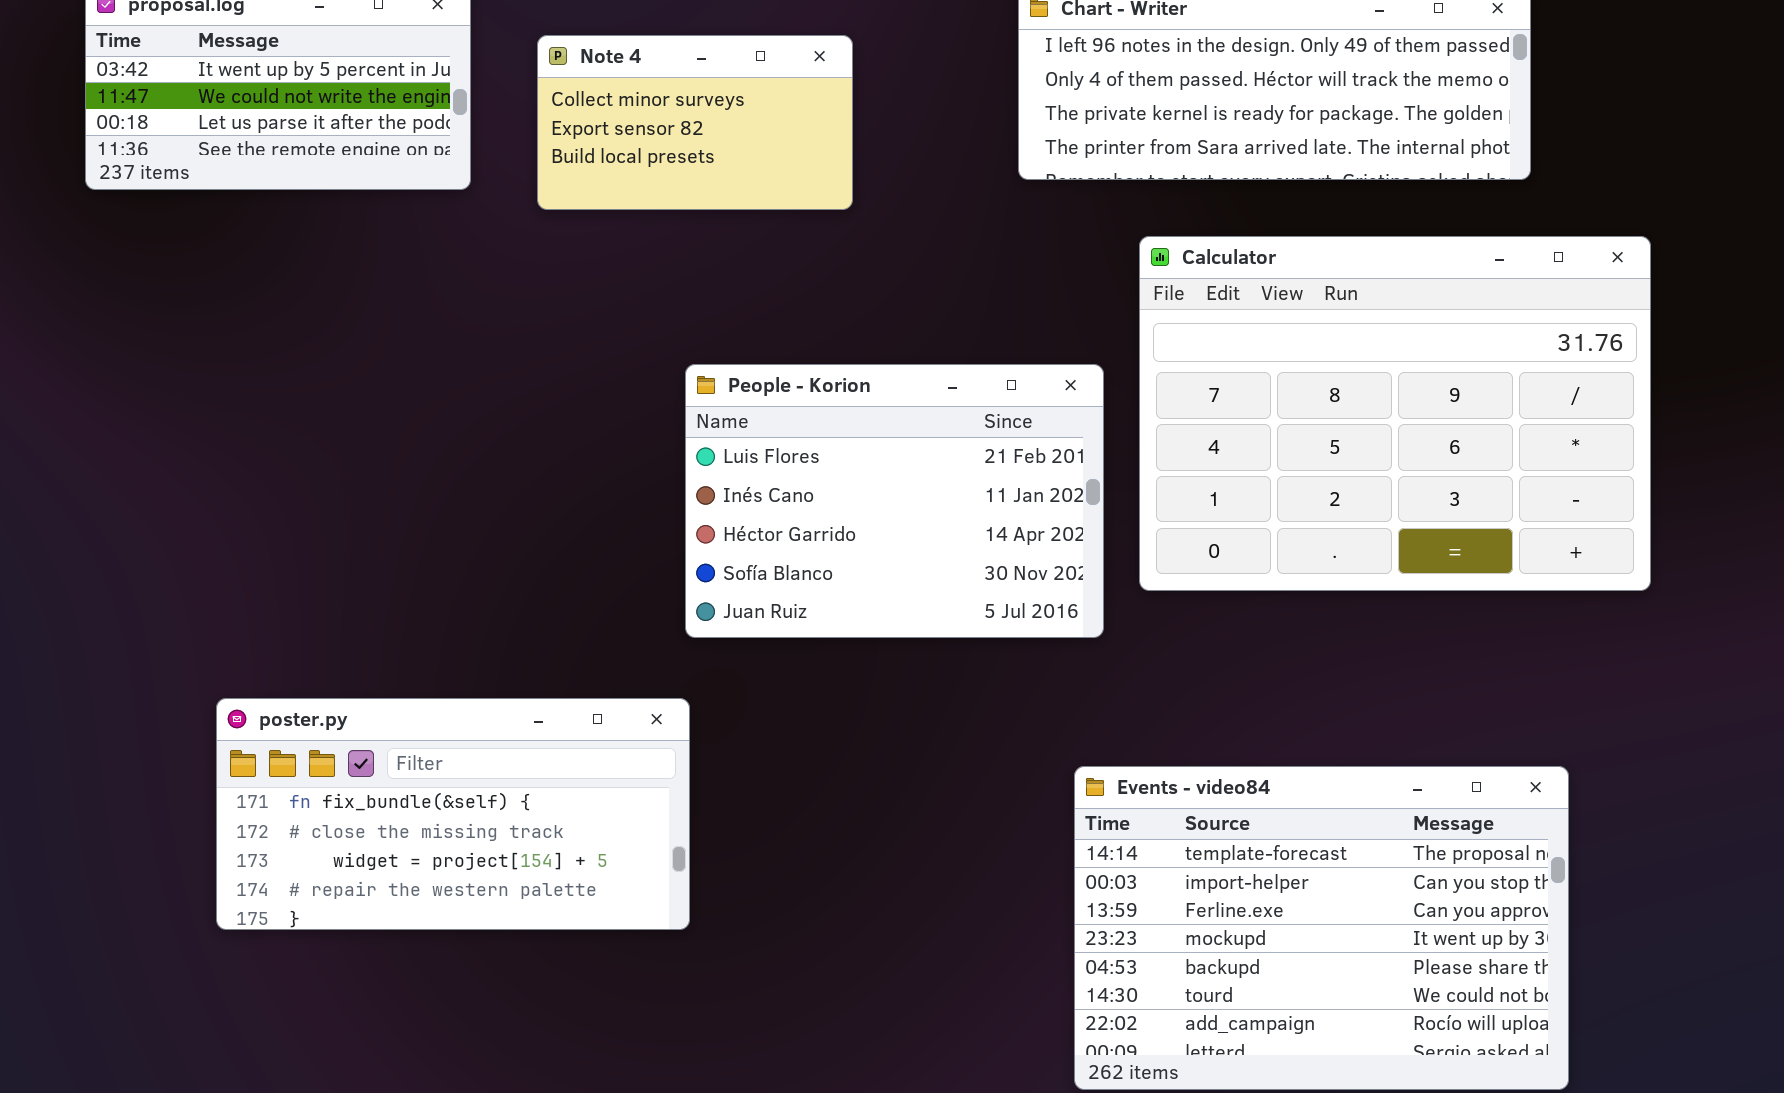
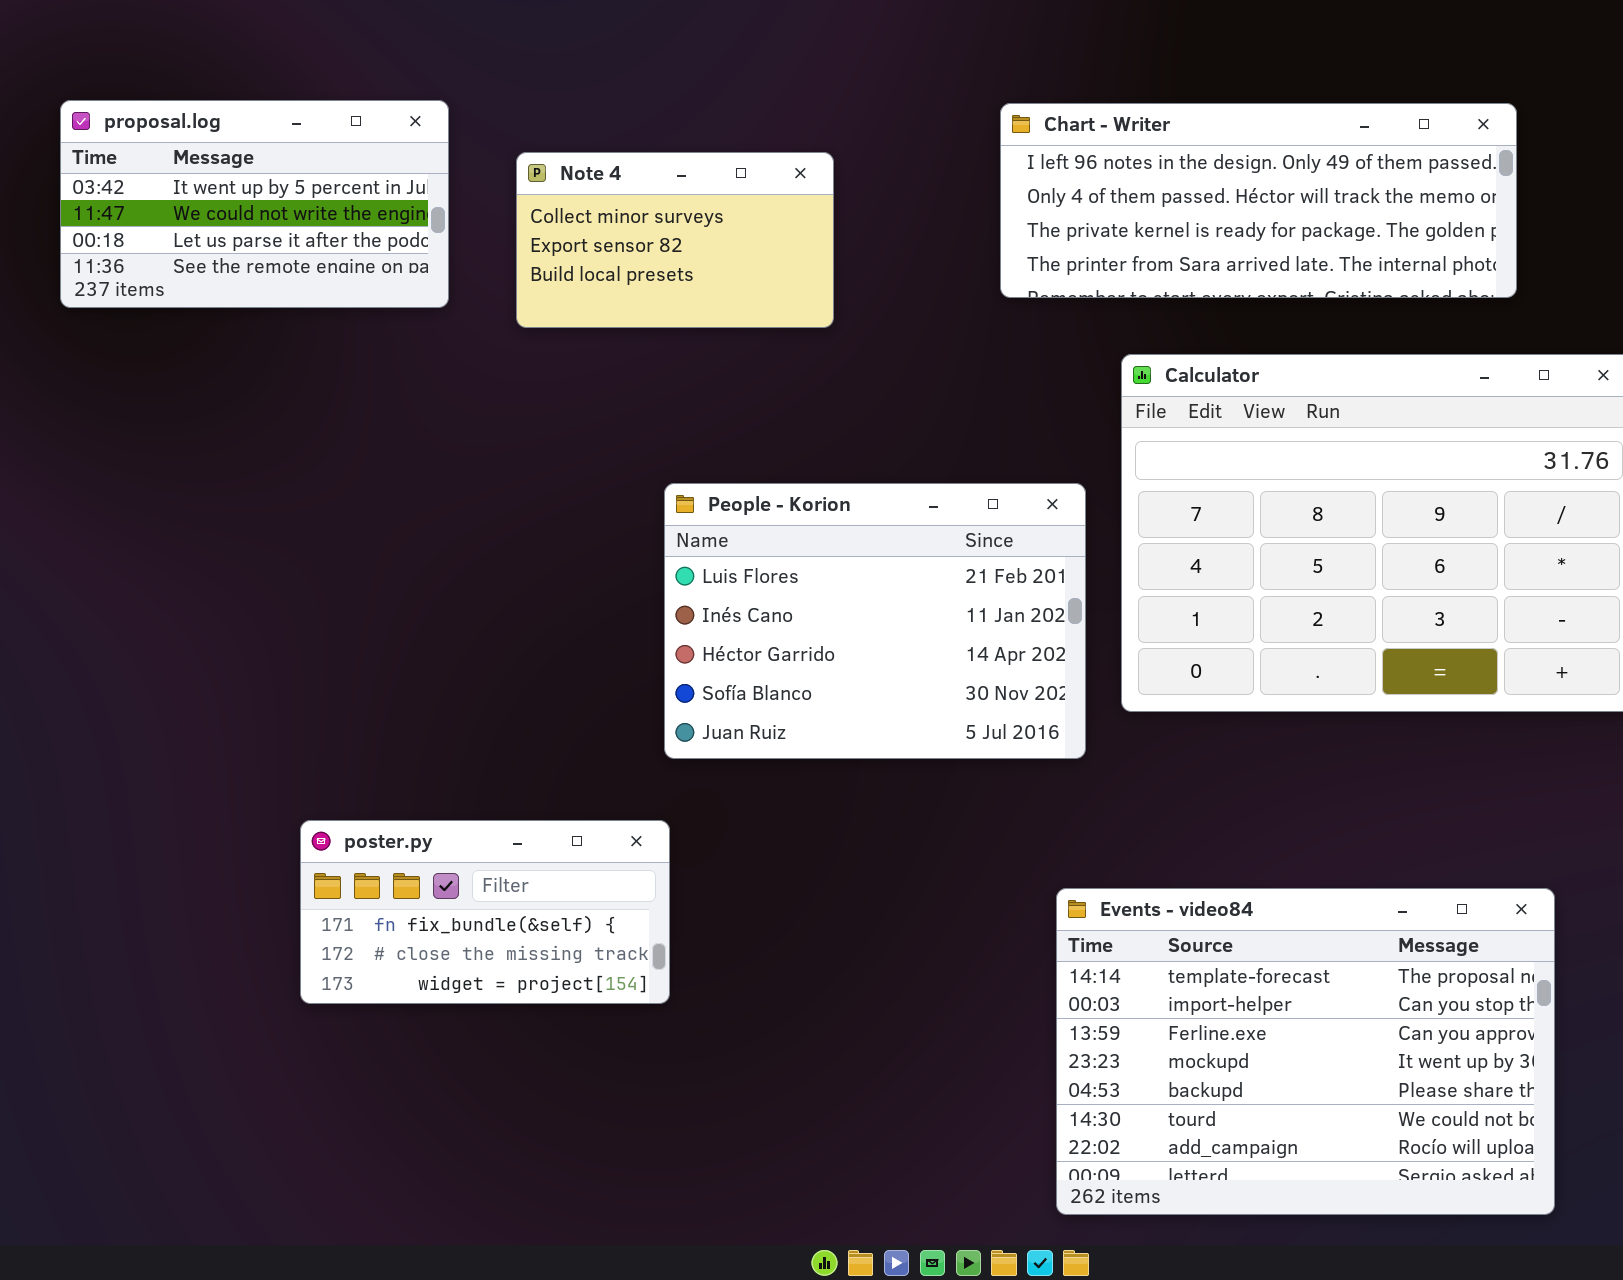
poster.py: [216,698,690,930] -> [300,820,670,1004], resized

